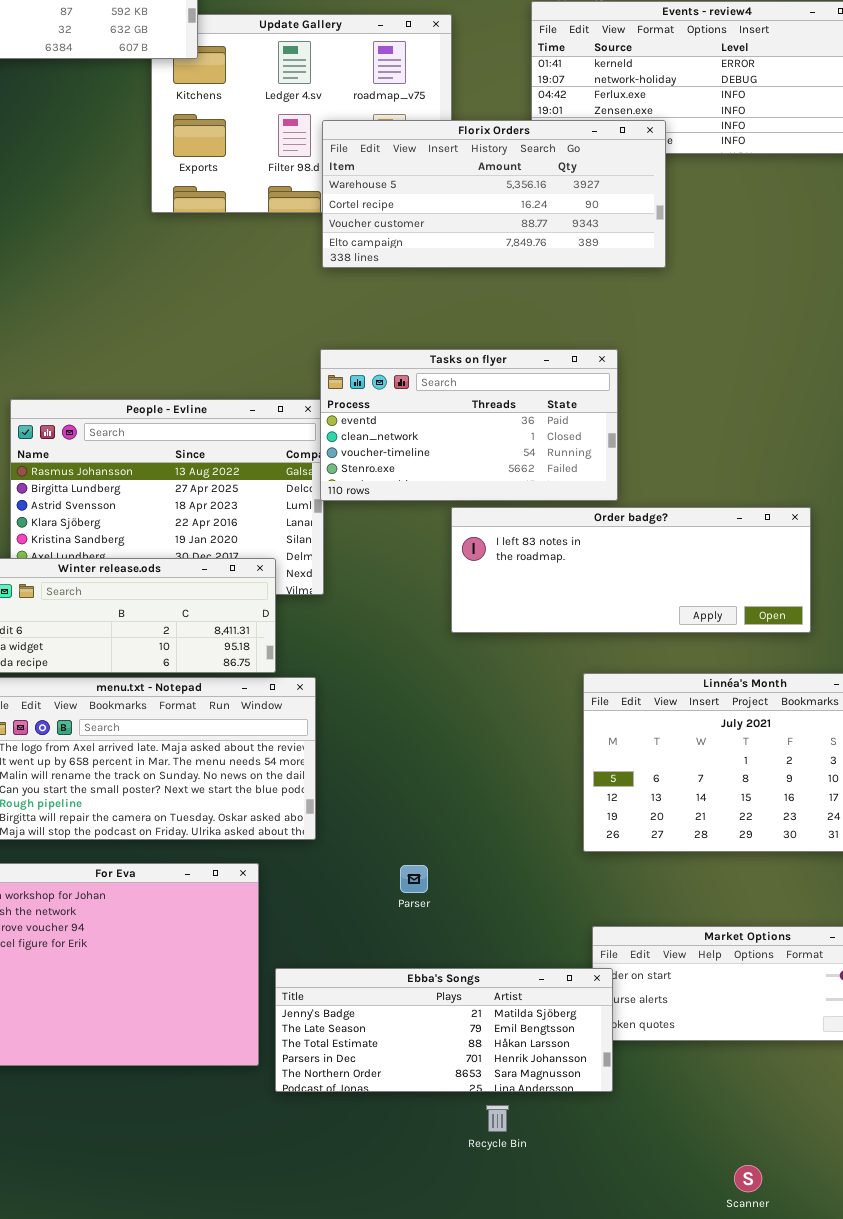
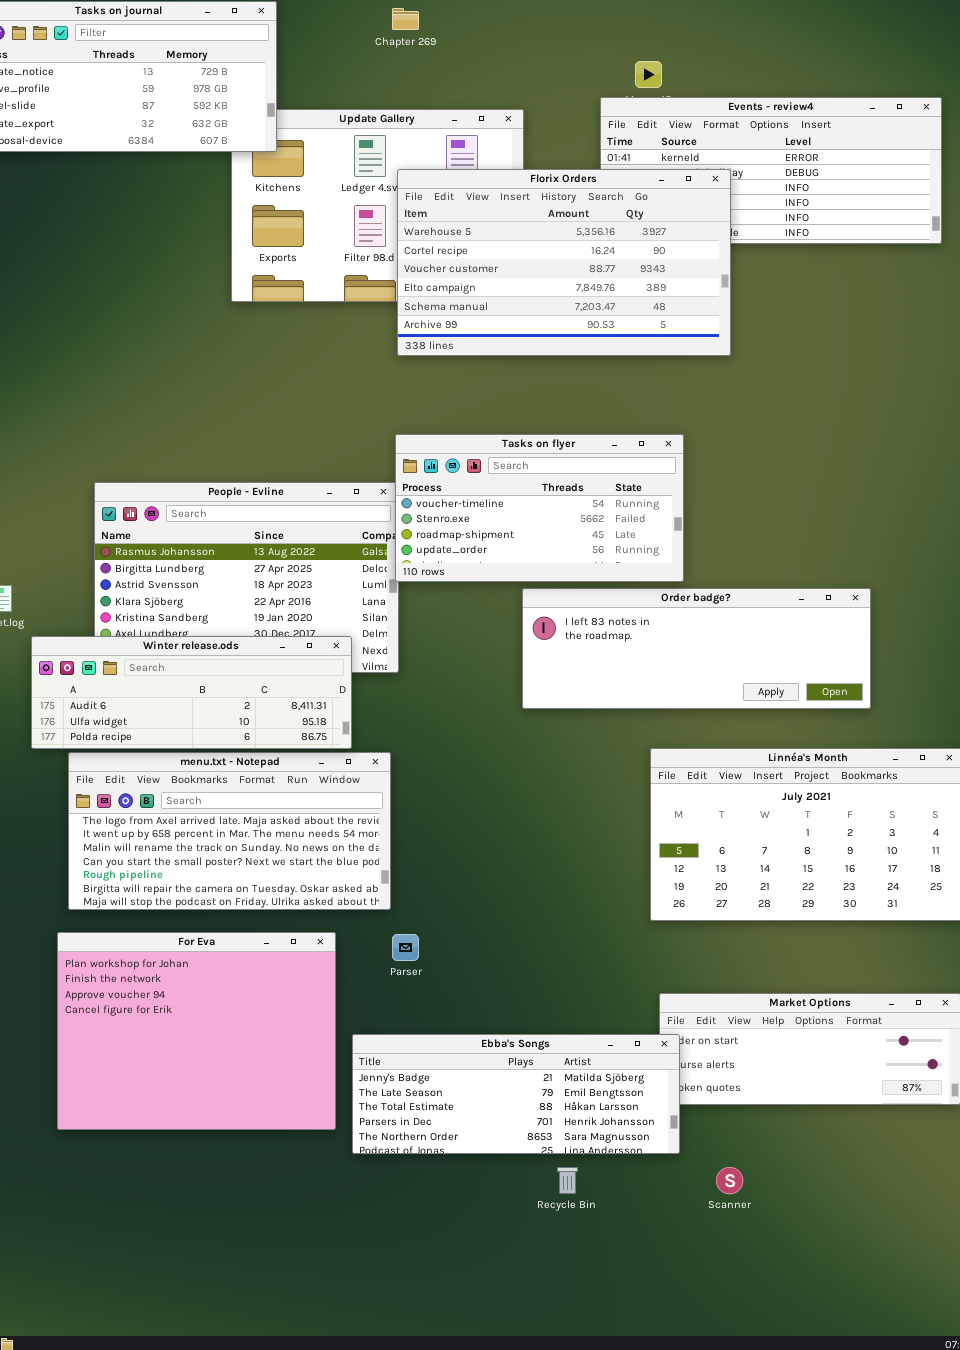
Florix Orders: [322,120,666,268] -> [397,169,731,356], resized
Tasks on flyer: [320,349,618,501] -> [395,434,684,582], scrolled down 2 rows
Parser: [400,865,428,893] -> [392,934,419,961], moved
Scanner: [734,1165,762,1192] -> [716,1167,743,1194], moved

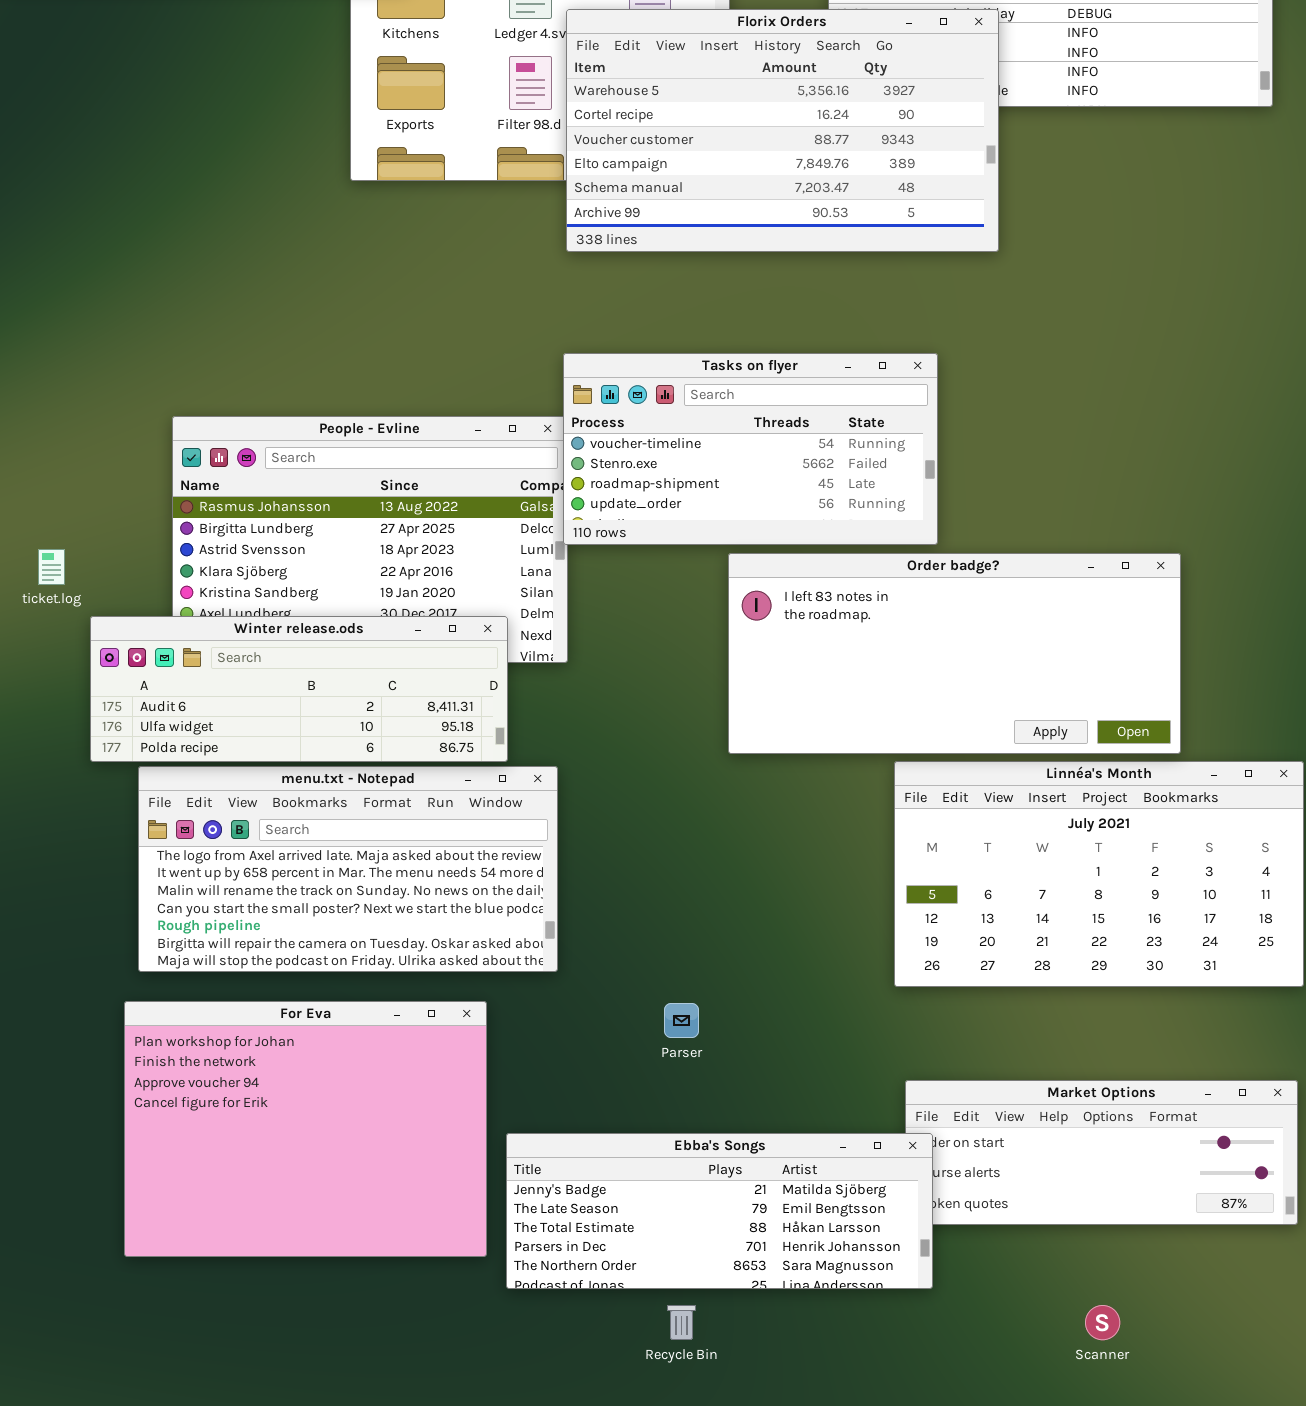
Order badge?: [522,588,871,709] -> [728,553,1181,754], resized
Parser: [392,934,419,961] -> [664,1003,699,1038], moved
Recycle Bin: [557,1167,578,1194] -> [667,1305,696,1340], moved
Scanner: [716,1167,743,1194] -> [1085,1305,1120,1340], moved

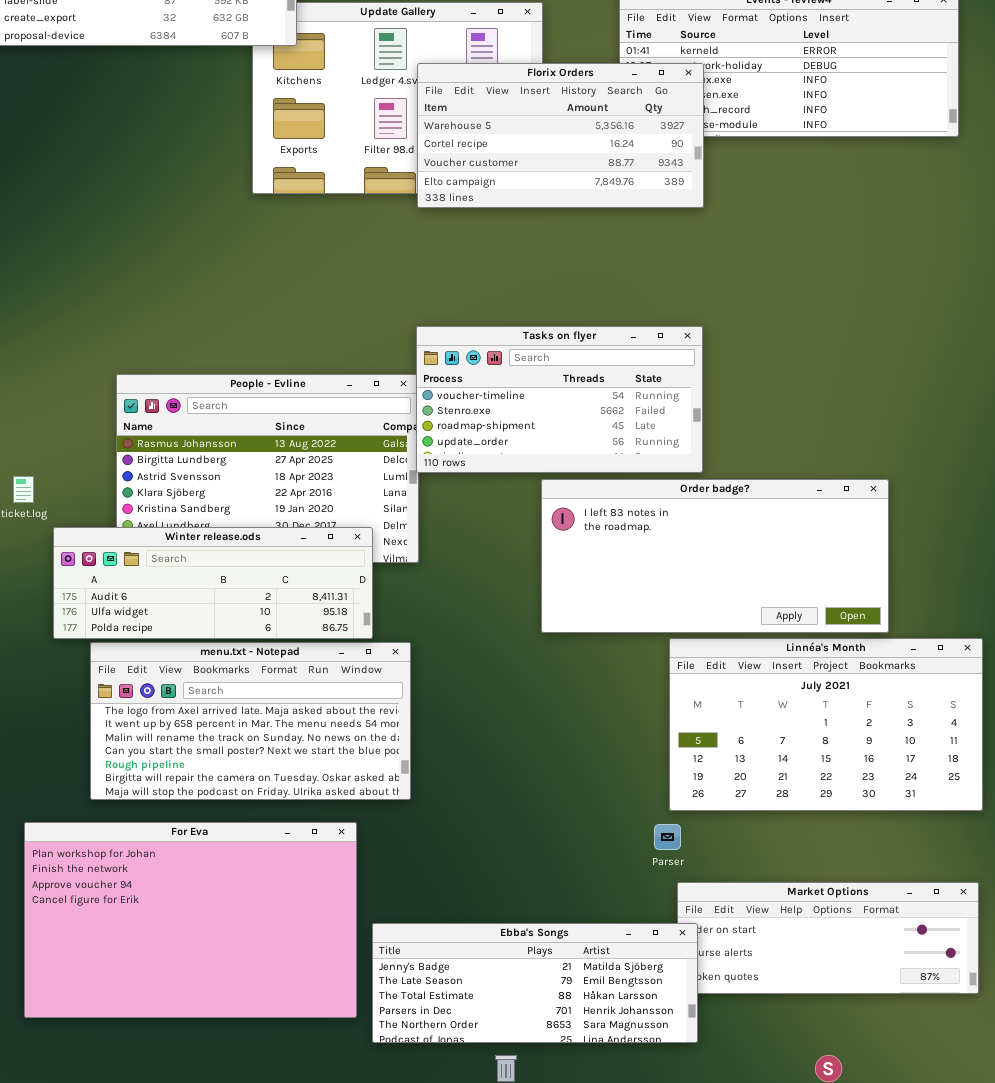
Florix Orders: [566,9,999,252] -> [417,63,704,208], resized
For Eva: [124,1001,487,1257] -> [24,822,357,1018], resized
Parser: [664,1003,699,1038] -> [654,824,681,850], moved

